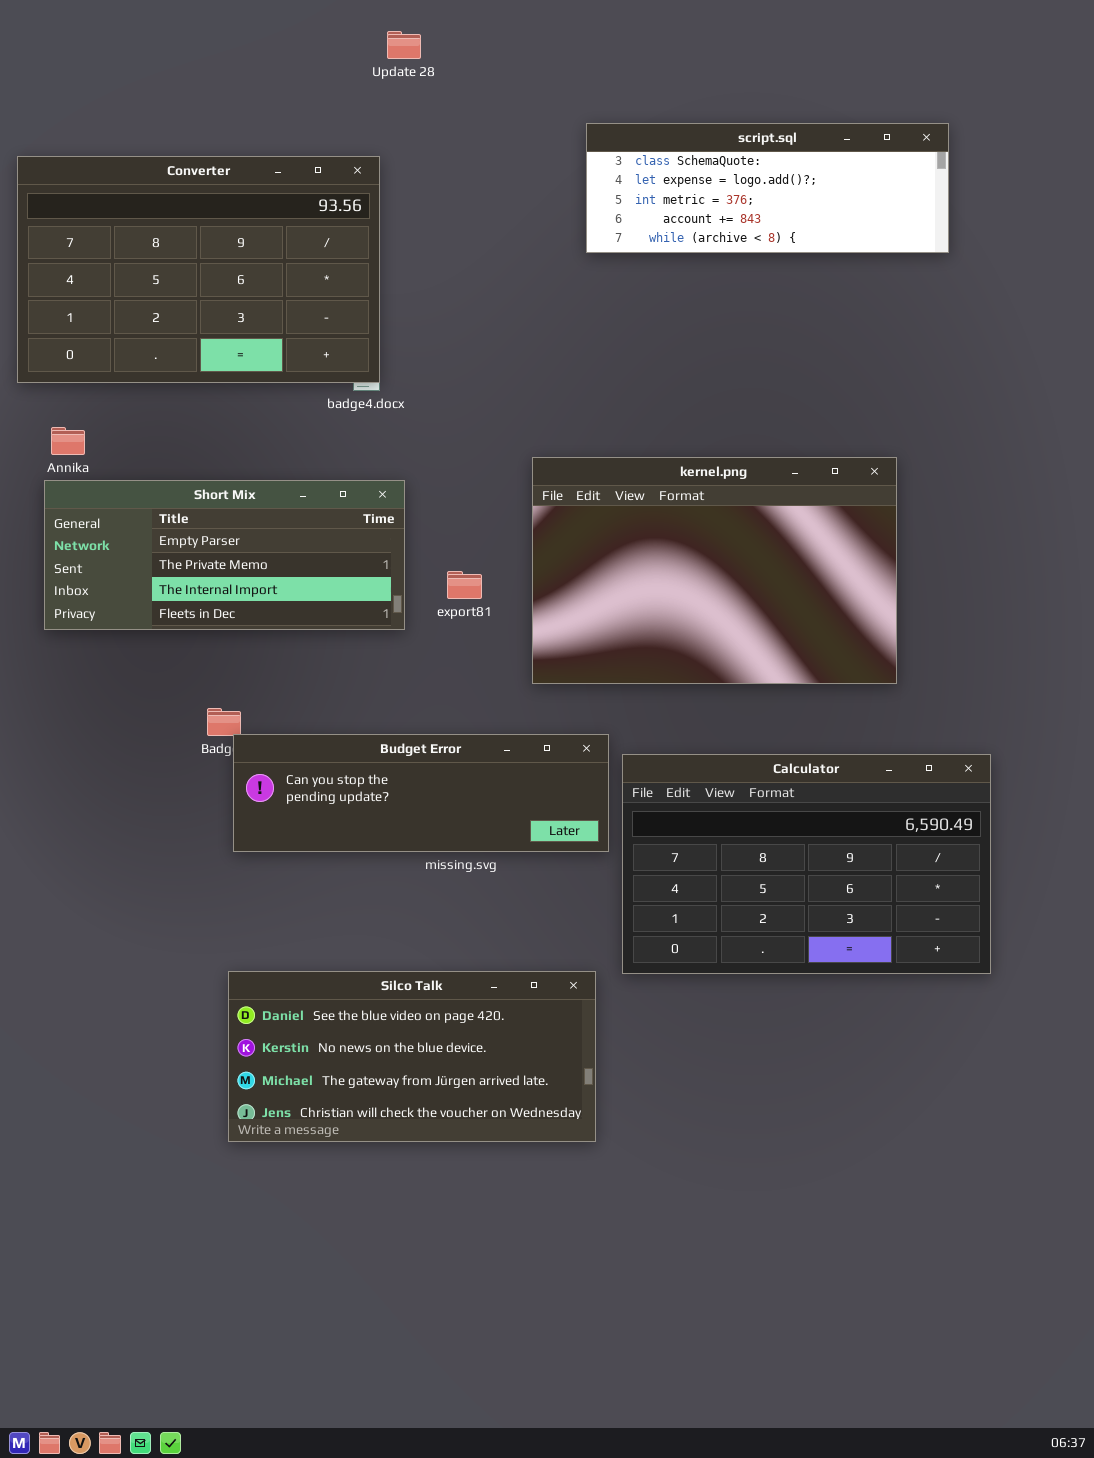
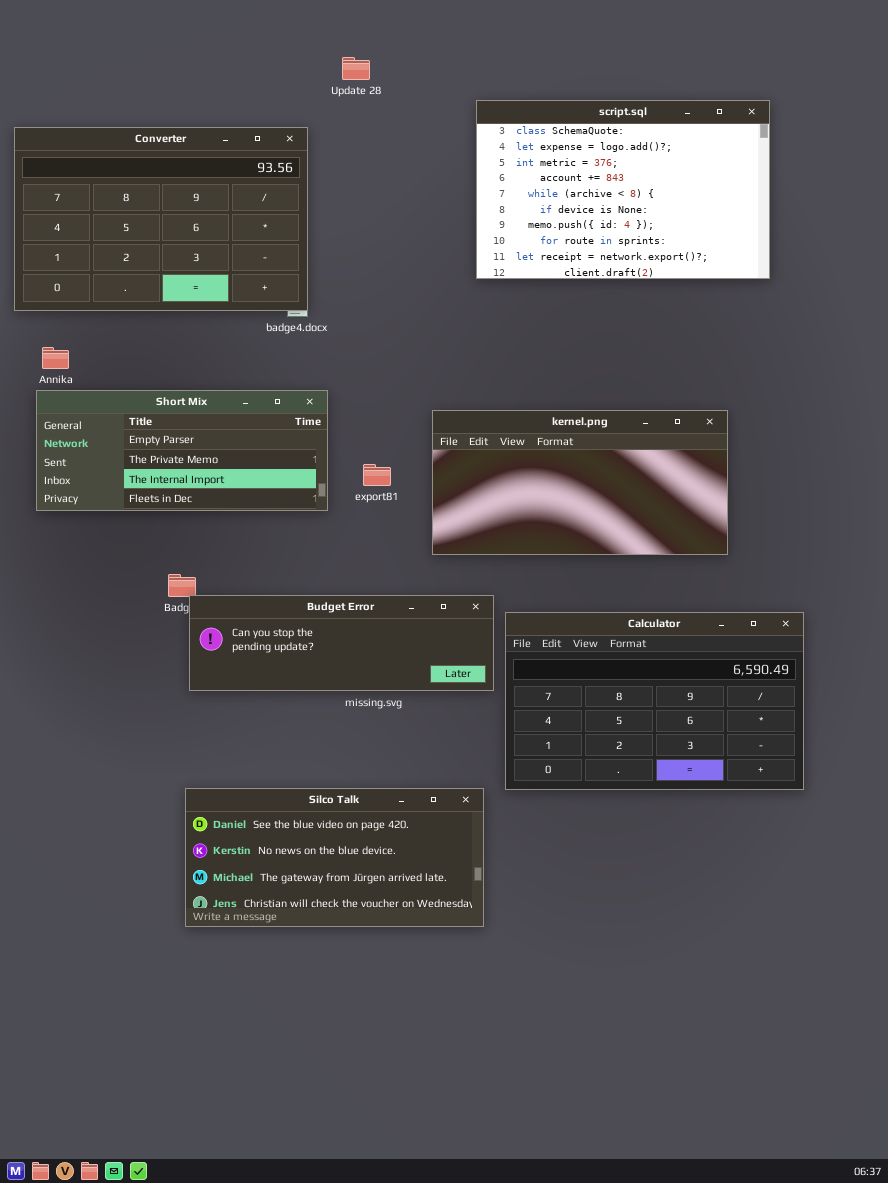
Update 28: [387,31,421,59] -> [342,57,370,80], moved
script.sql: [586,123,949,253] -> [476,100,770,279], resized
kernel.png: [532,457,897,684] -> [432,410,728,555], resized

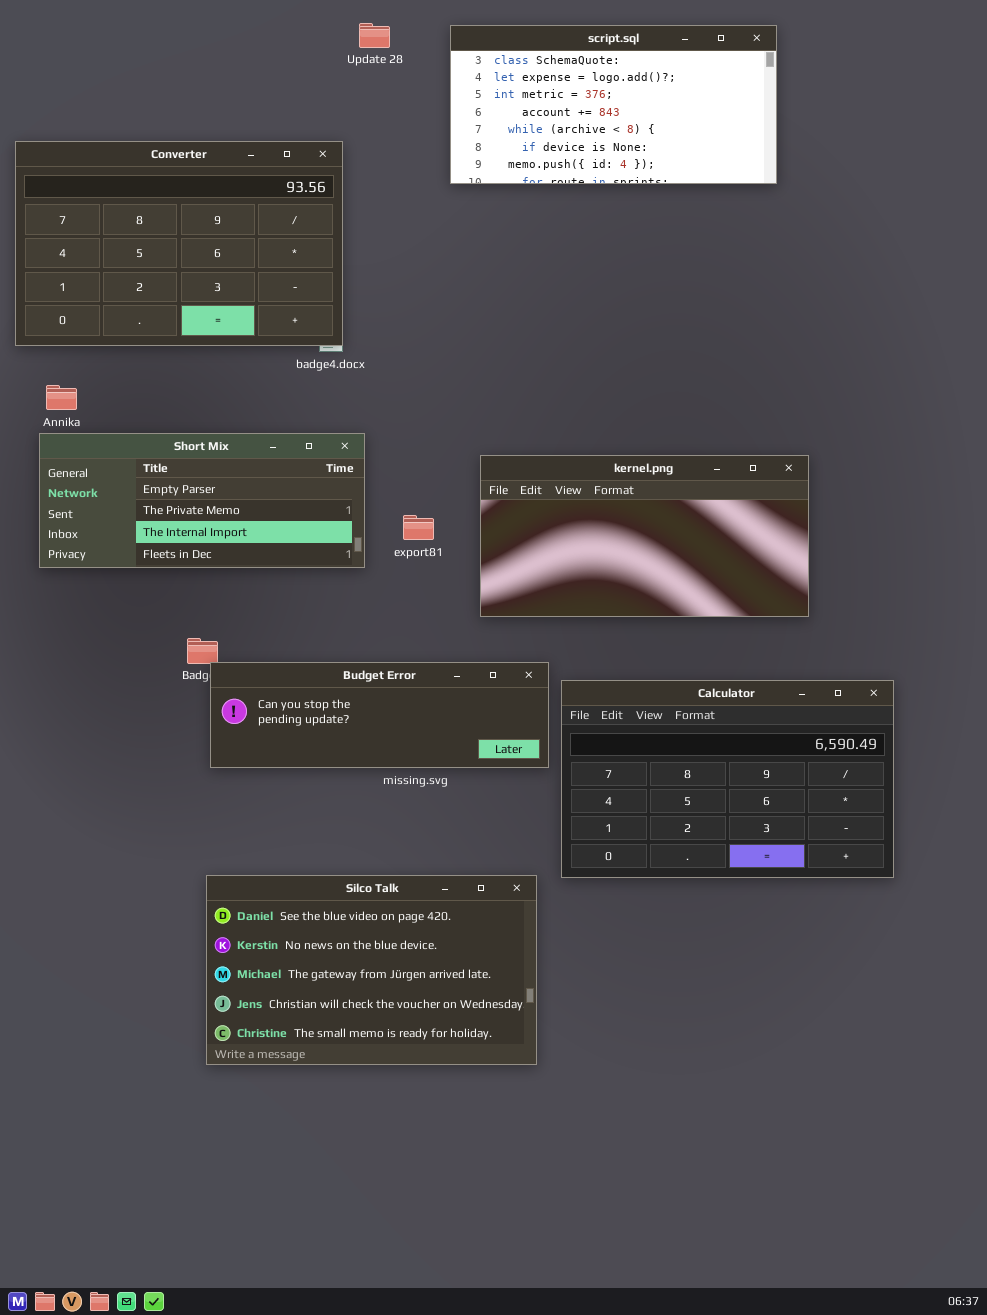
Update 28: [342,57,370,80] -> [359,23,390,48], moved
script.sql: [476,100,770,279] -> [450,25,777,184], moved, resized
Silco Talk: [185,788,484,927] -> [206,875,537,1065], resized

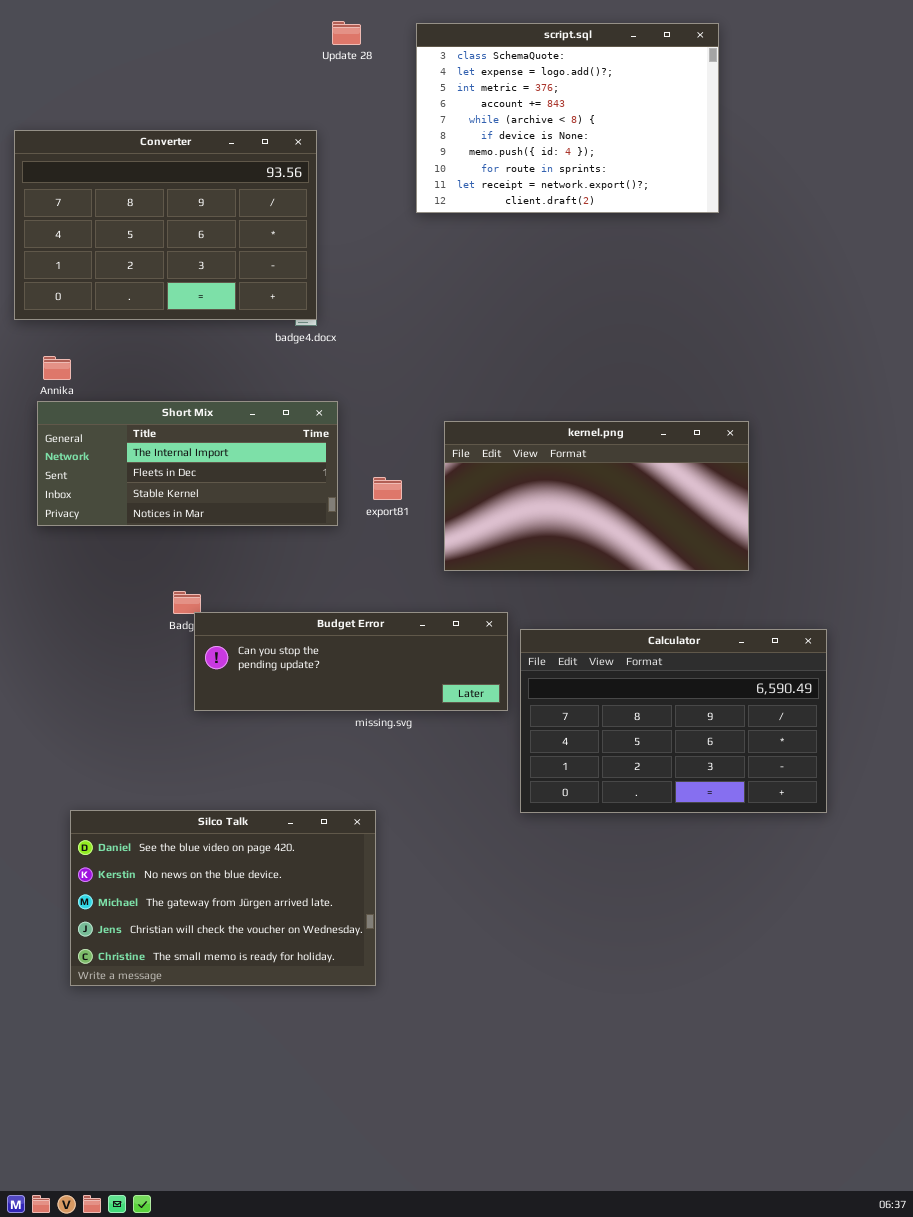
script.sql: [450,25,777,184] -> [416,23,719,213], resized
Short Mix: [39,433,365,568] -> [37,401,338,526], scrolled down 2 rows
Silco Talk: [206,875,537,1065] -> [70,810,376,986], moved

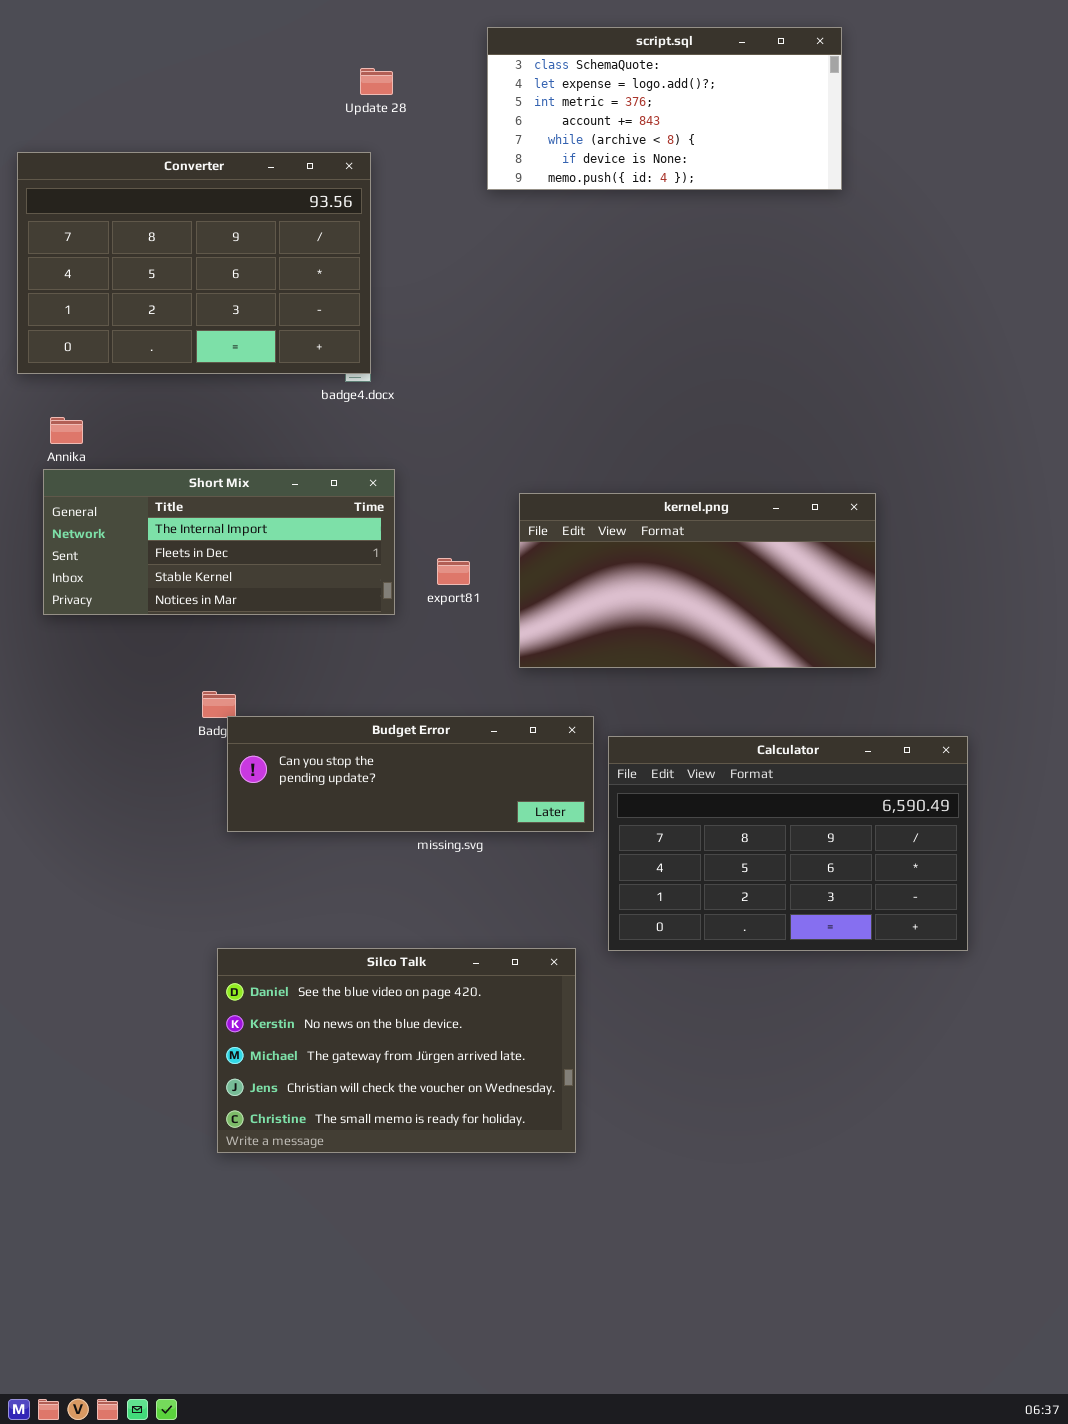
Update 28: [332,21,361,45] -> [360,68,393,95], moved
script.sql: [416,23,719,213] -> [487,27,842,190], resized
Silco Talk: [70,810,376,986] -> [217,948,576,1153], moved

